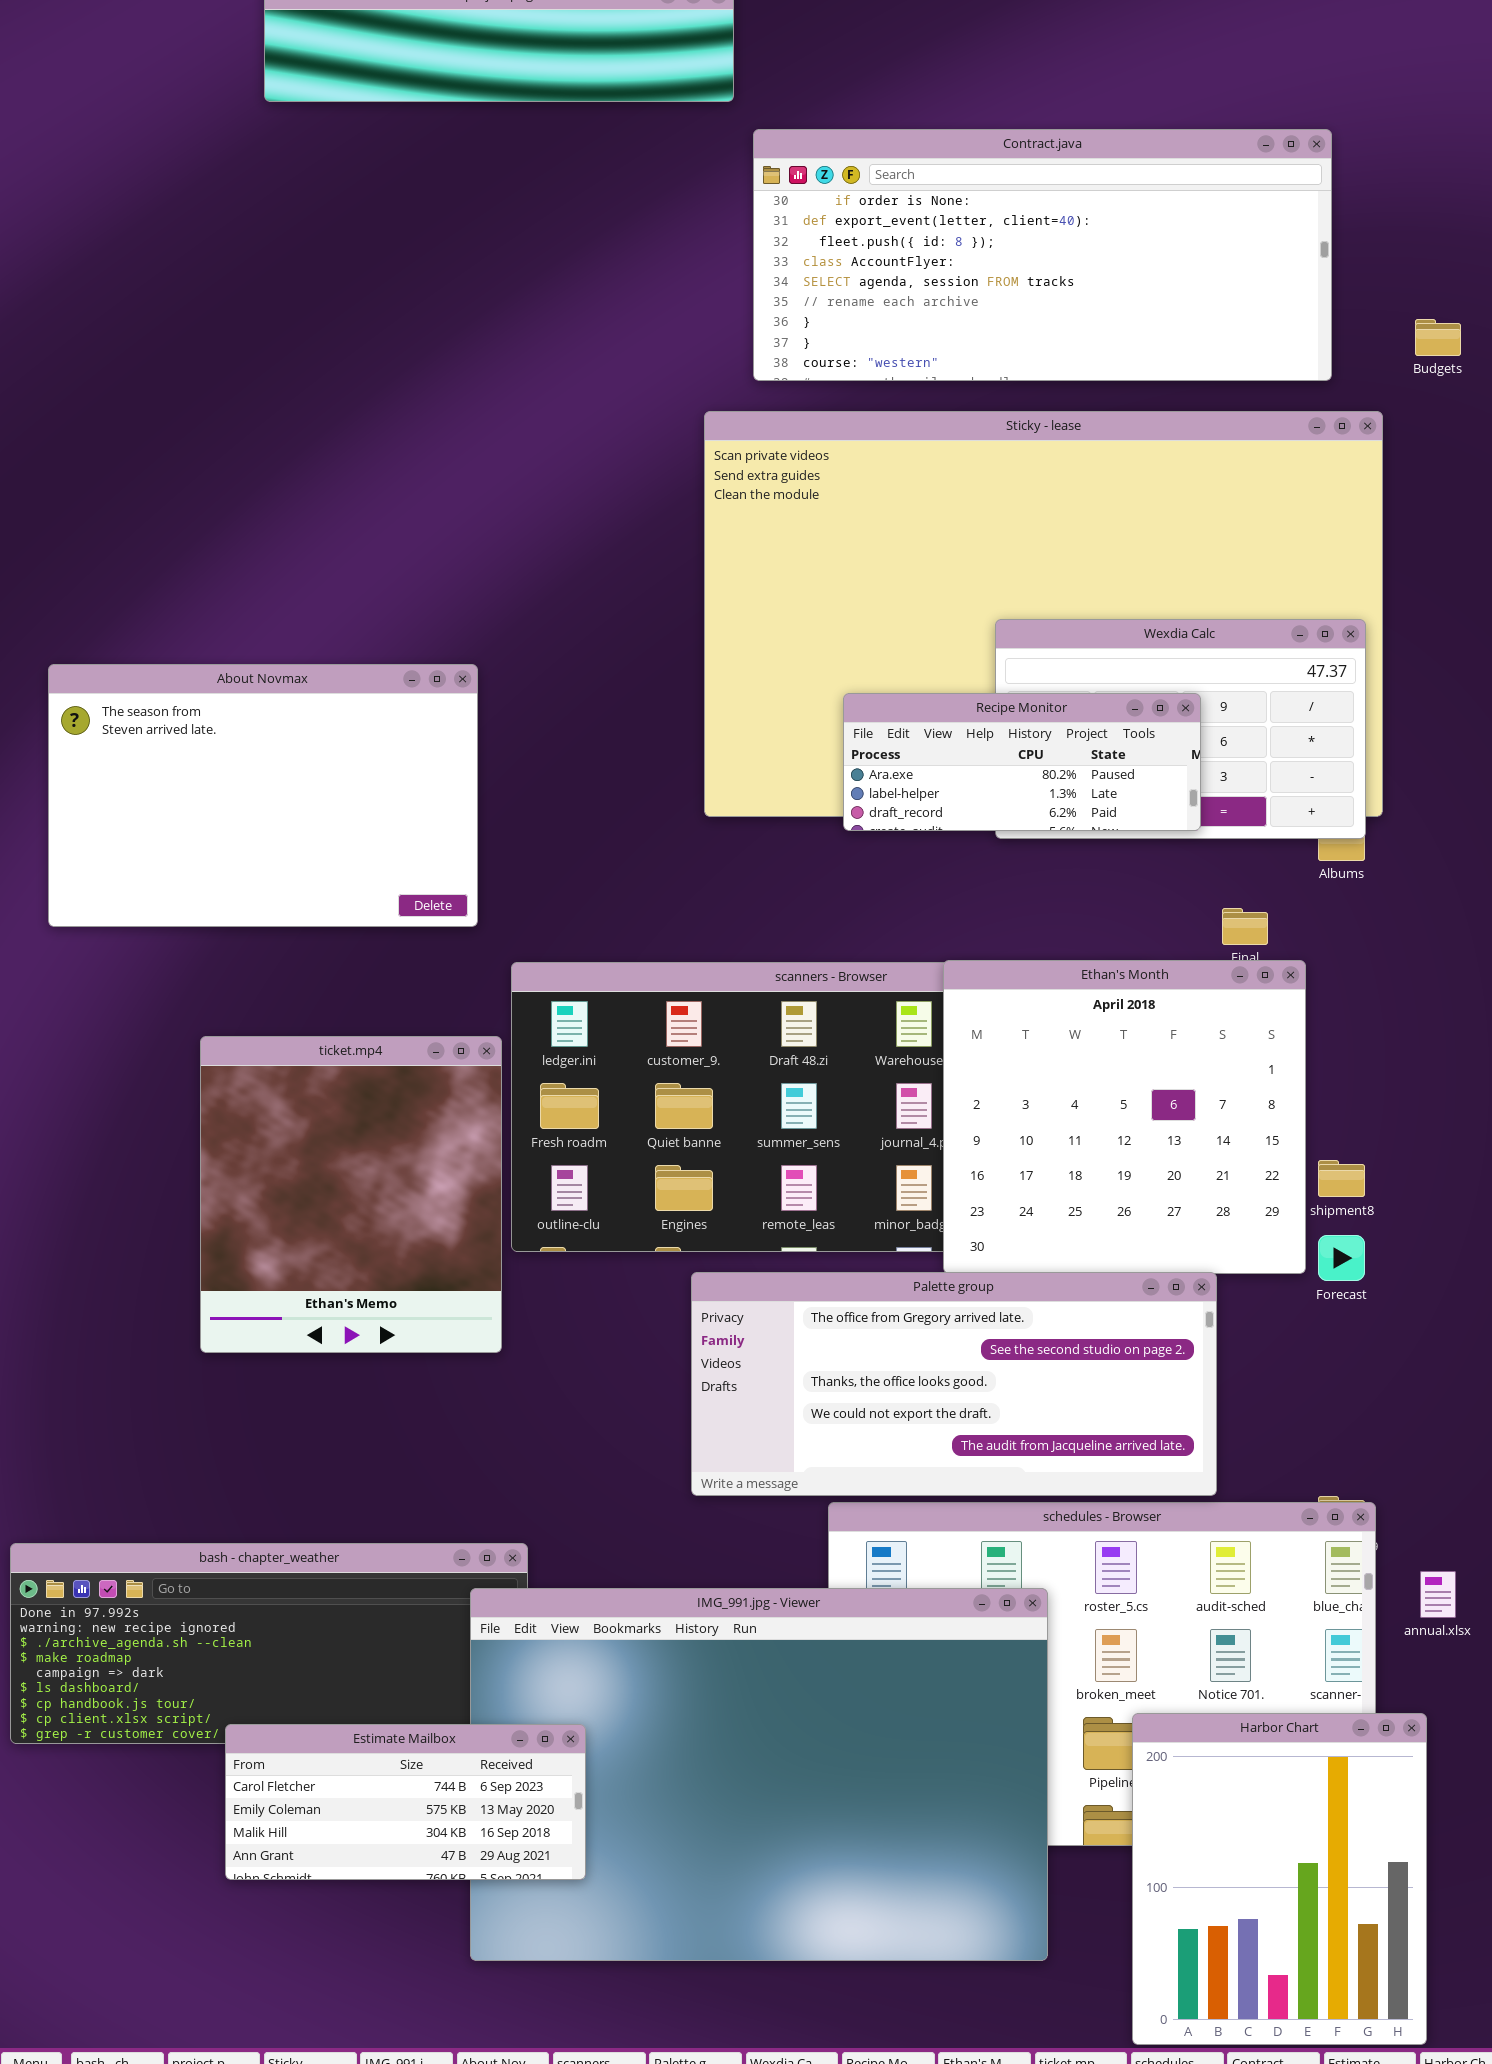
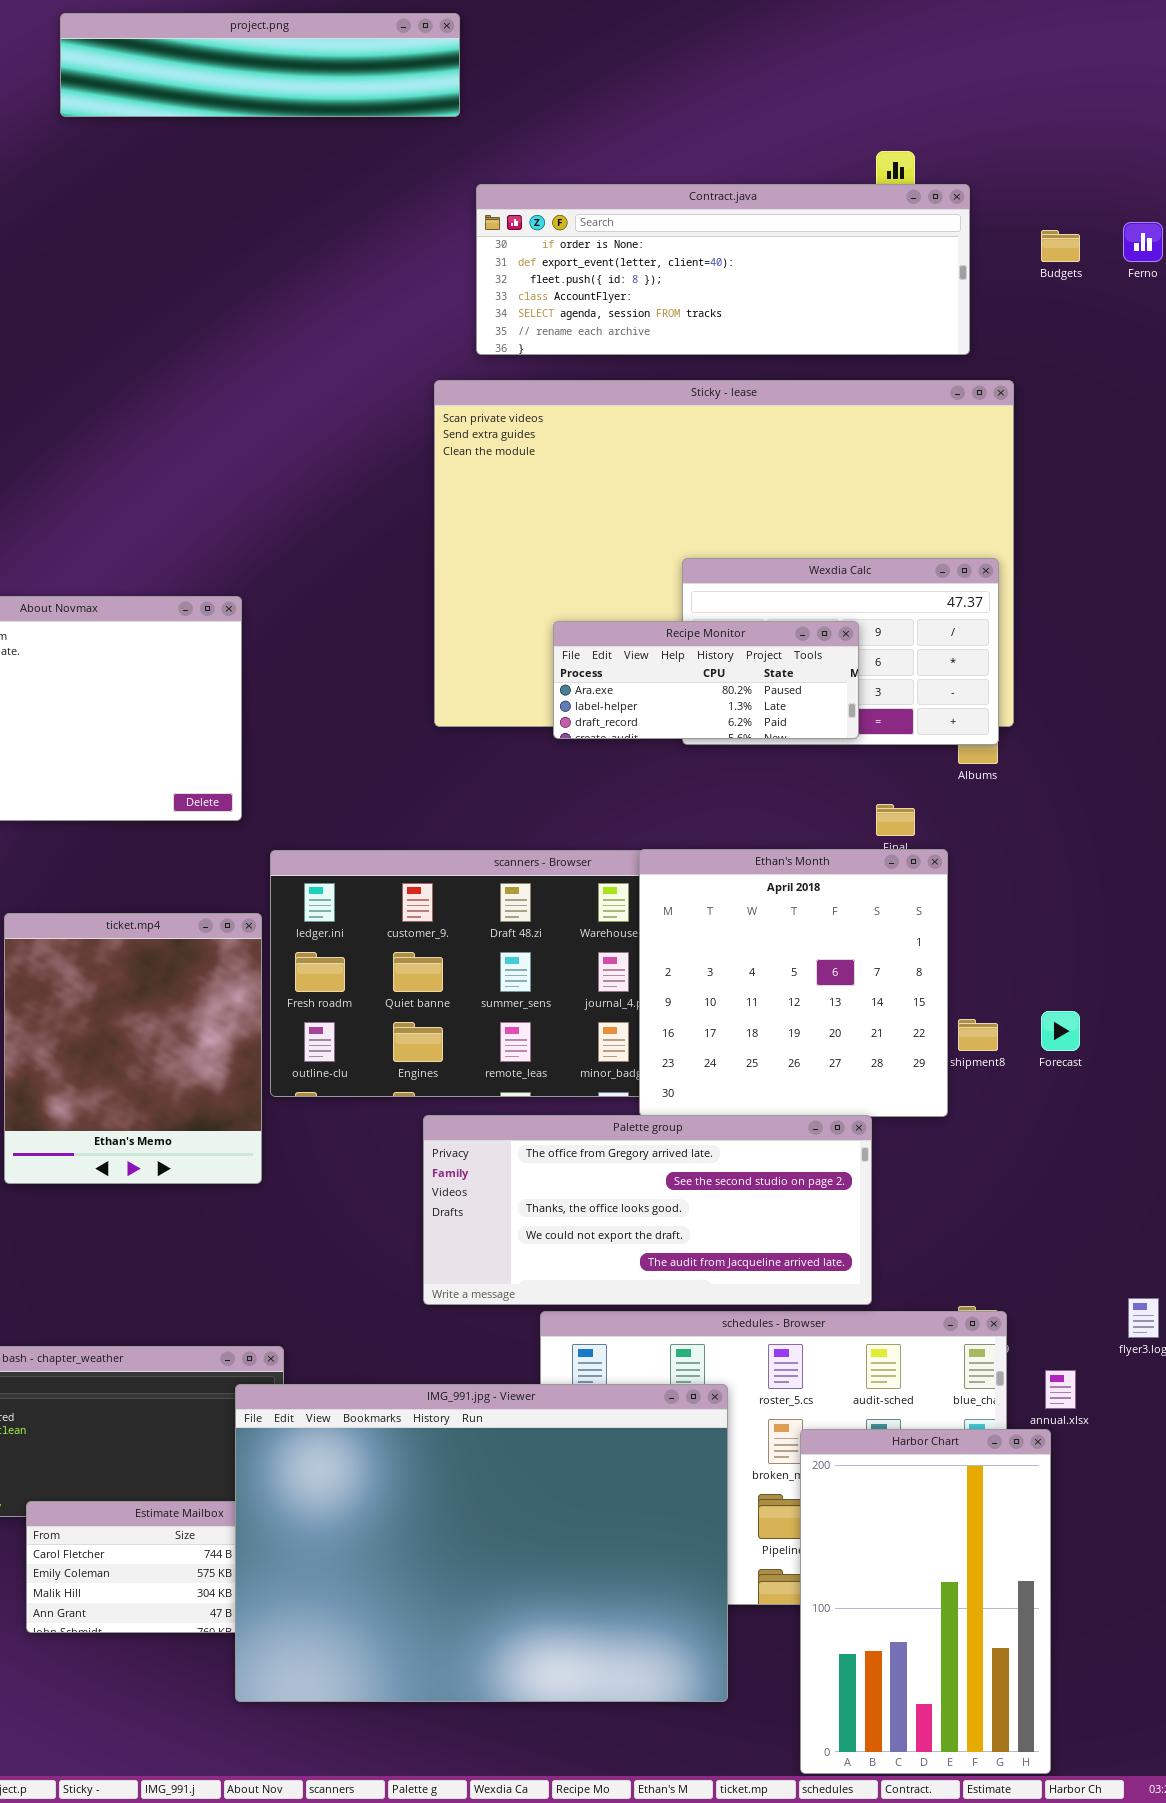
Contract.java: [753,129,1332,381] -> [476,184,970,355], resized
Budgets: [1415,319,1461,356] -> [1041,230,1080,262], moved
Forecast: [1318,1235,1365,1281] -> [1041,1011,1080,1051], moved
IMG_991.jpg - Viewer: [470,1588,1048,1961] -> [235,1384,728,1702], raised
Harbor Chart: [1132,1713,1427,2045] -> [800,1429,1051,1774], resized

